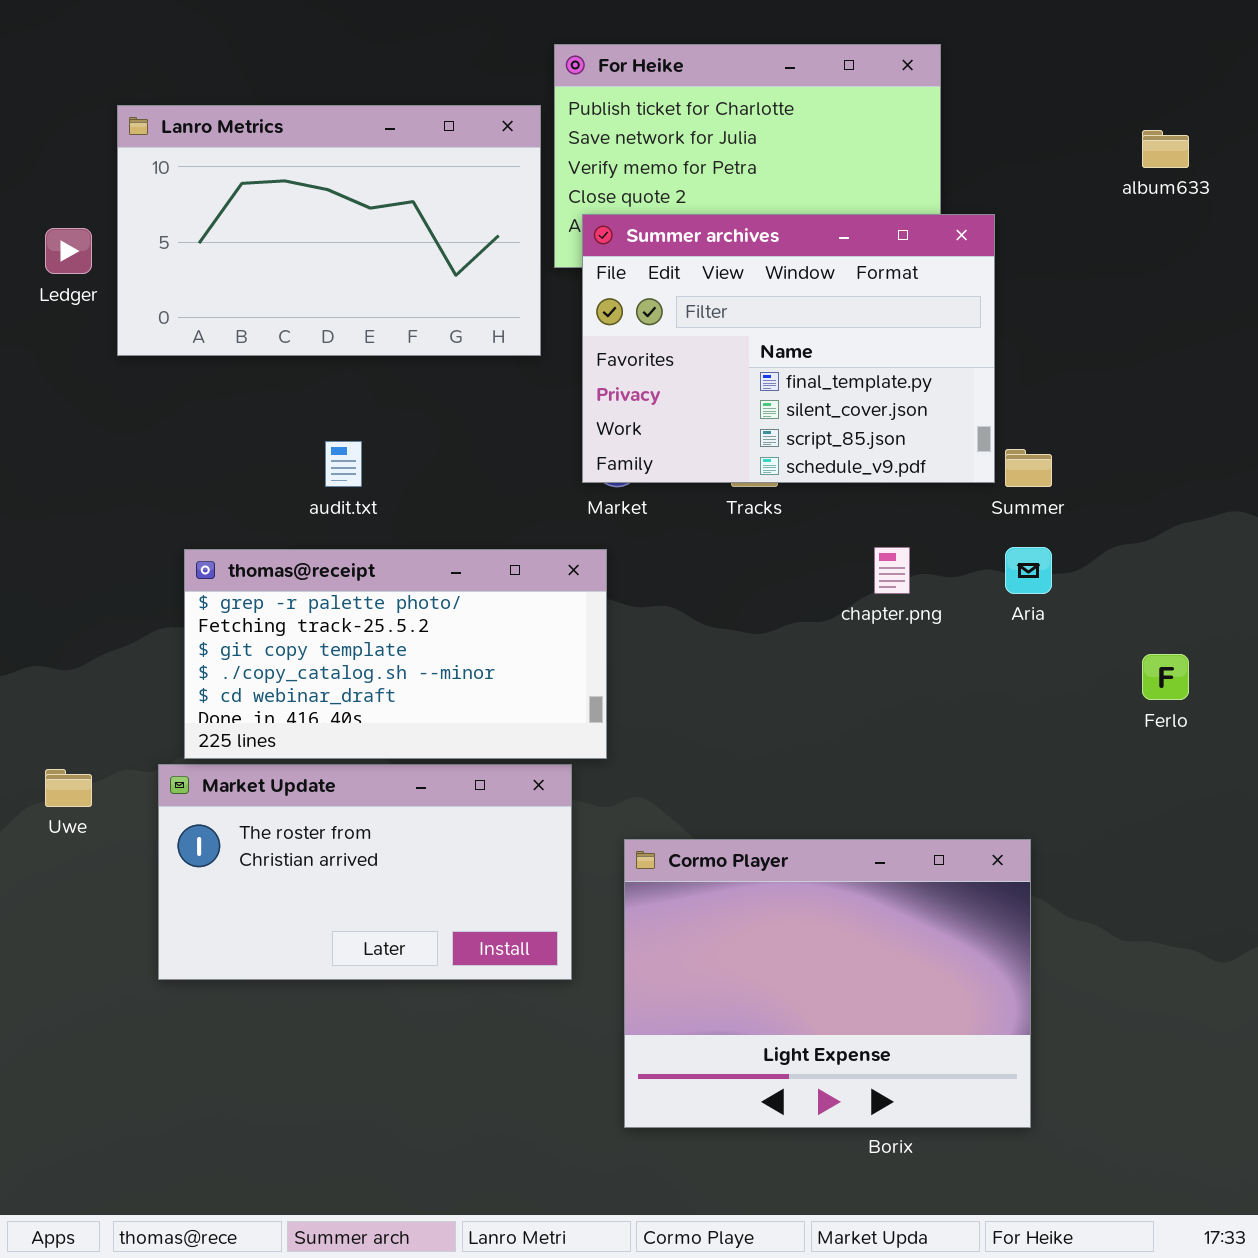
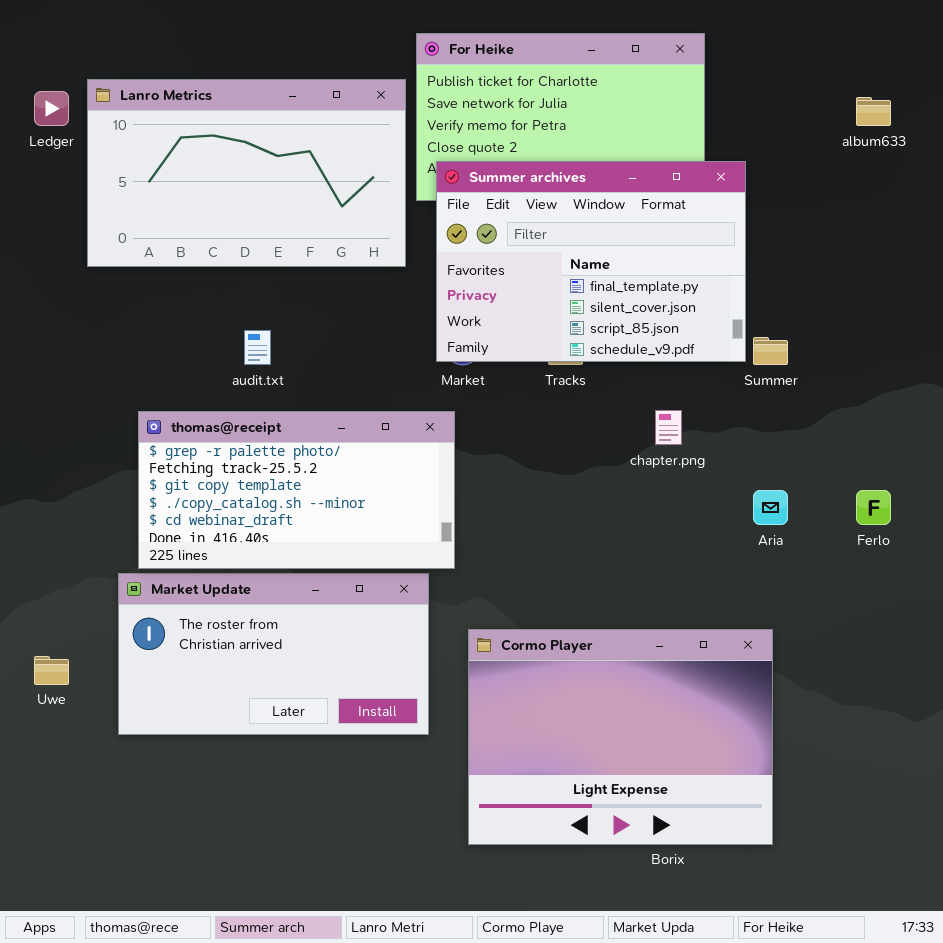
Ledger: [45,228,92,274] -> [34,91,69,126], moved
Aria: [1005,547,1052,594] -> [753,490,788,525], moved
Uwe: [45,769,92,807] -> [34,656,69,685], moved

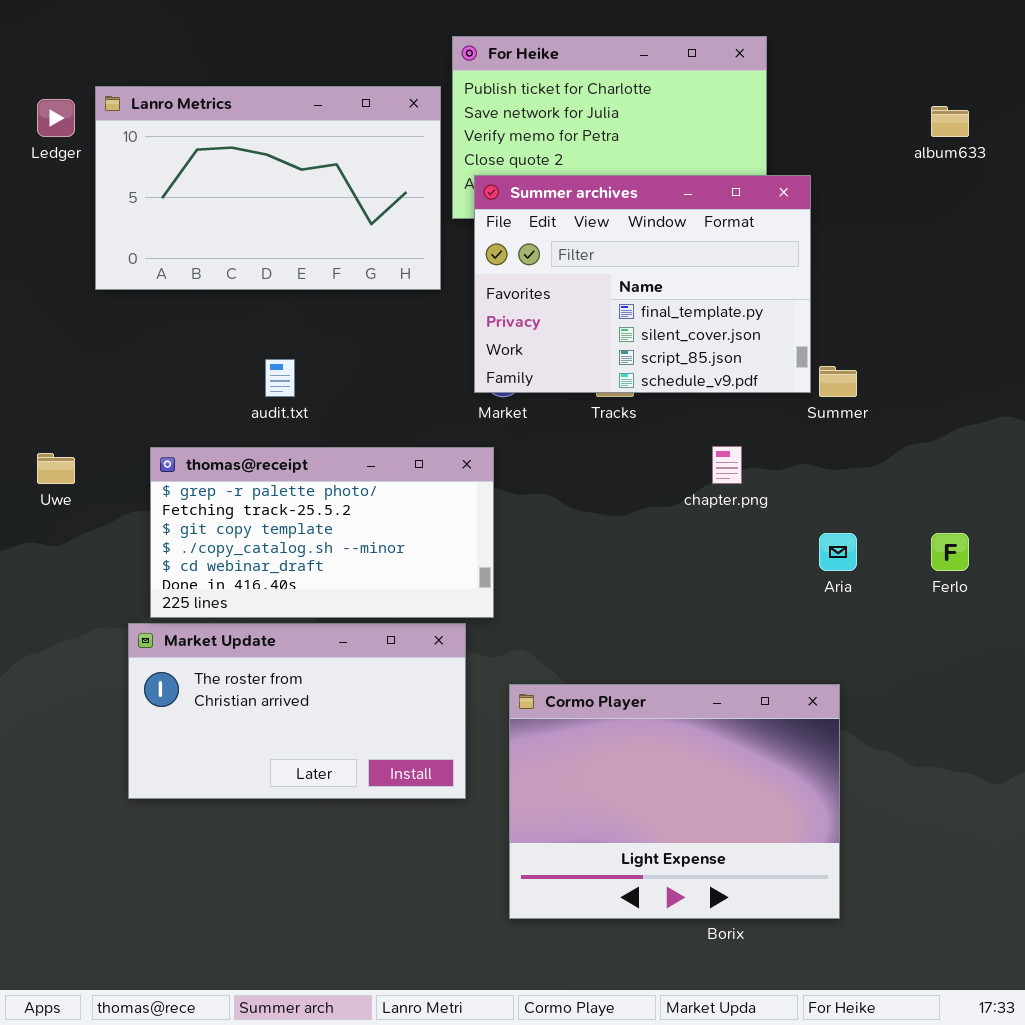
Uwe: [34,656,69,685] -> [37,453,75,484], moved

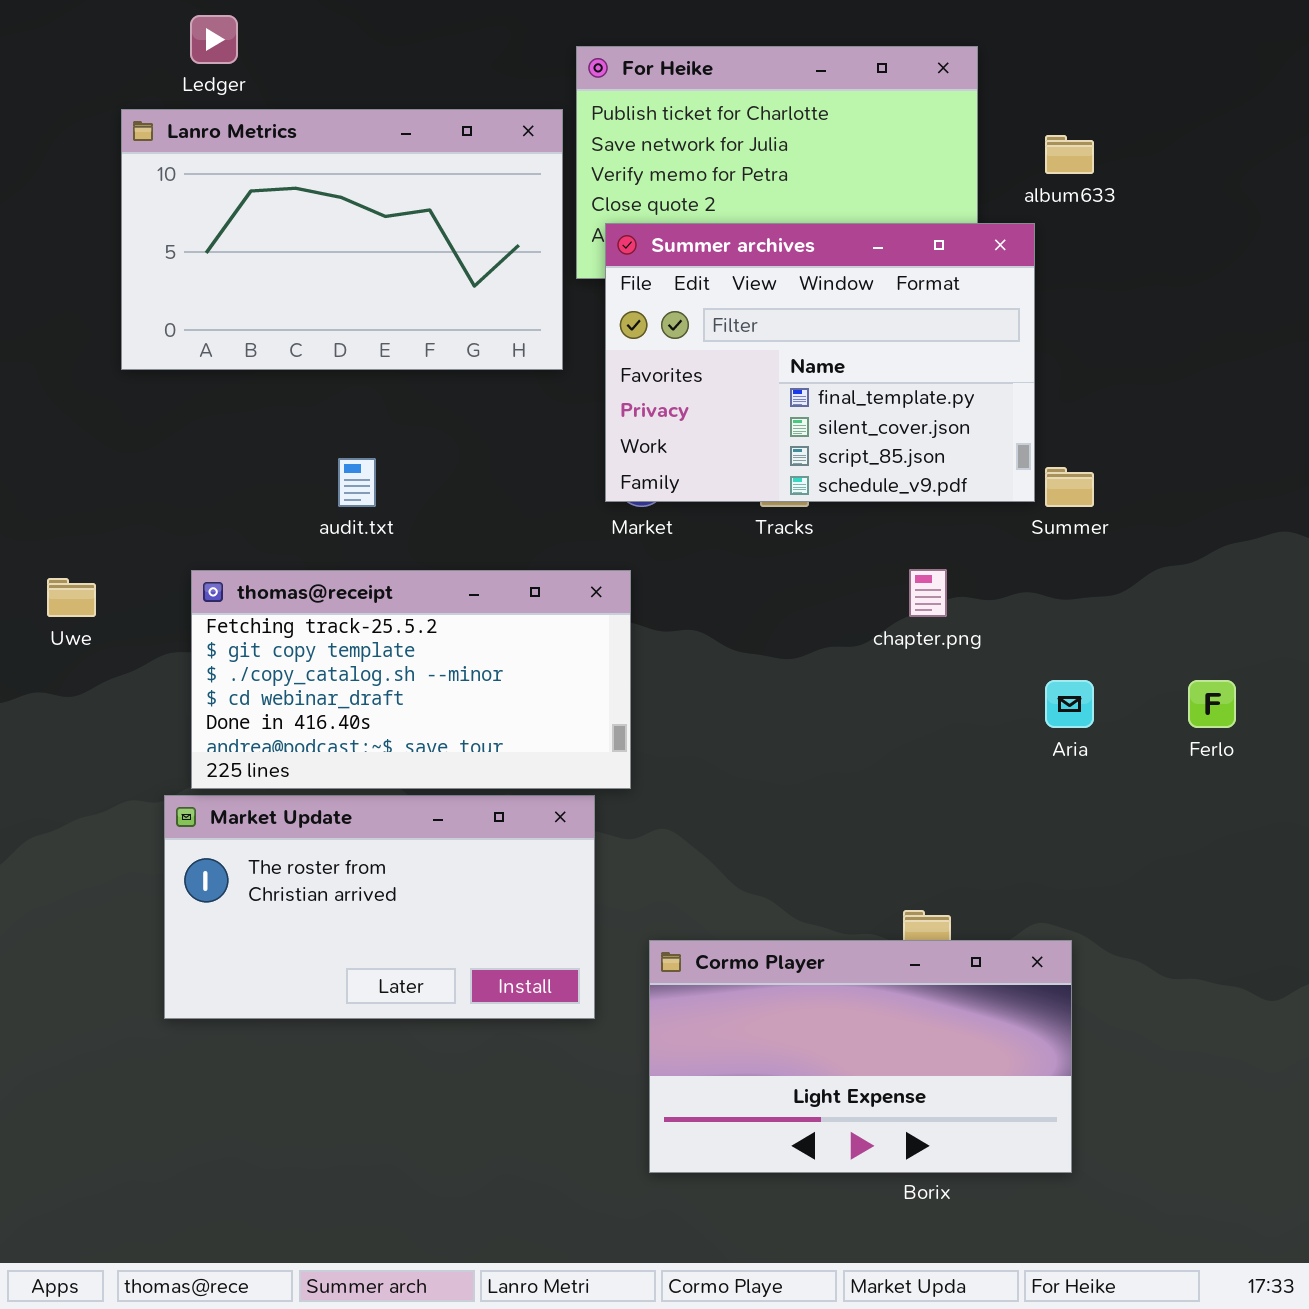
Ledger: [37,99,75,137] -> [190,15,238,64], moved
album633: [931,106,969,137] -> [1045,135,1094,174], moved
thomas@receipt: [150,447,494,618] -> [191,570,631,789], scrolled down 1 row
Cormo Player: [509,684,840,919] -> [649,940,1072,1173], resized

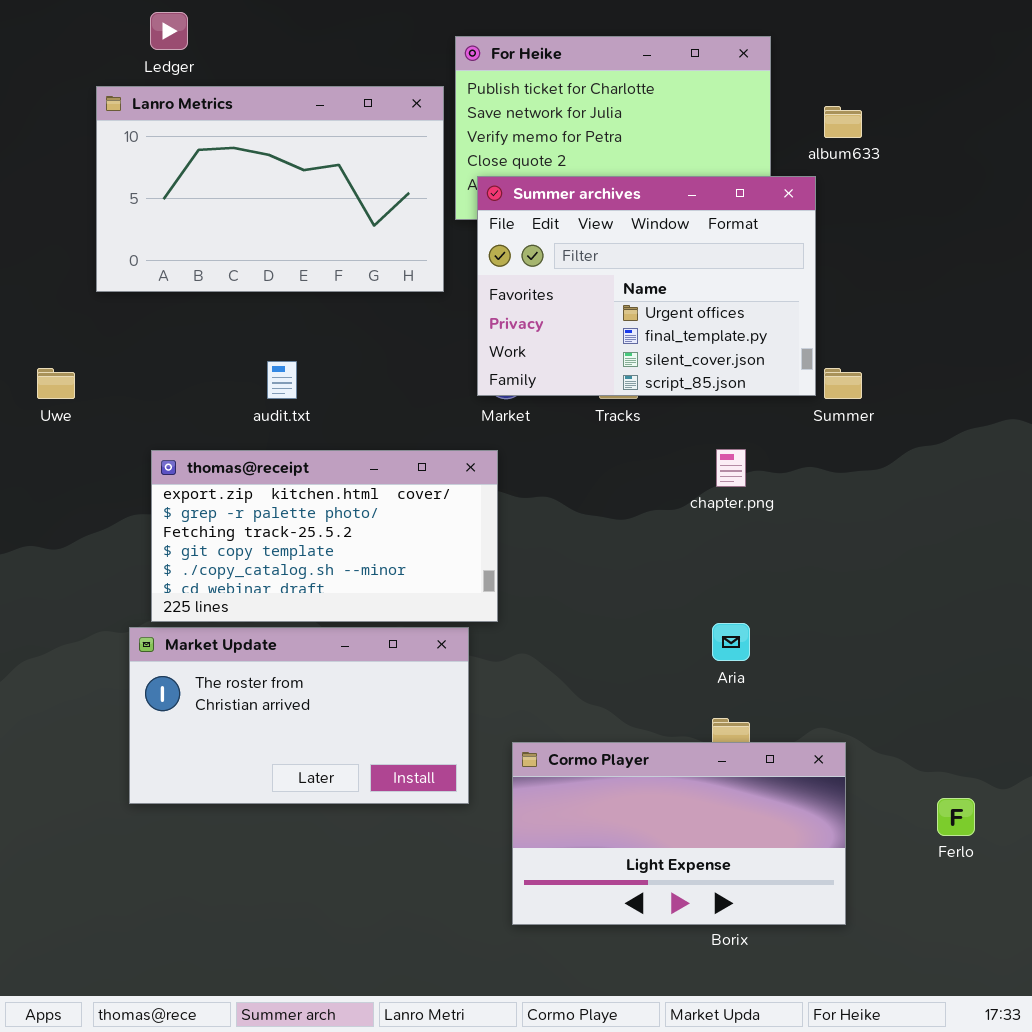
Summer archives: [605,223,1035,502] -> [477,176,816,396], scrolled up 1 row
thomas@receipt: [191,570,631,789] -> [151,450,498,622], scrolled up 2 rows
Uwe: [47,578,96,617] -> [37,368,75,399], moved
Aria: [1045,680,1094,728] -> [712,623,750,661], moved
Ferlo: [1188,680,1236,728] -> [937,798,975,836], moved

